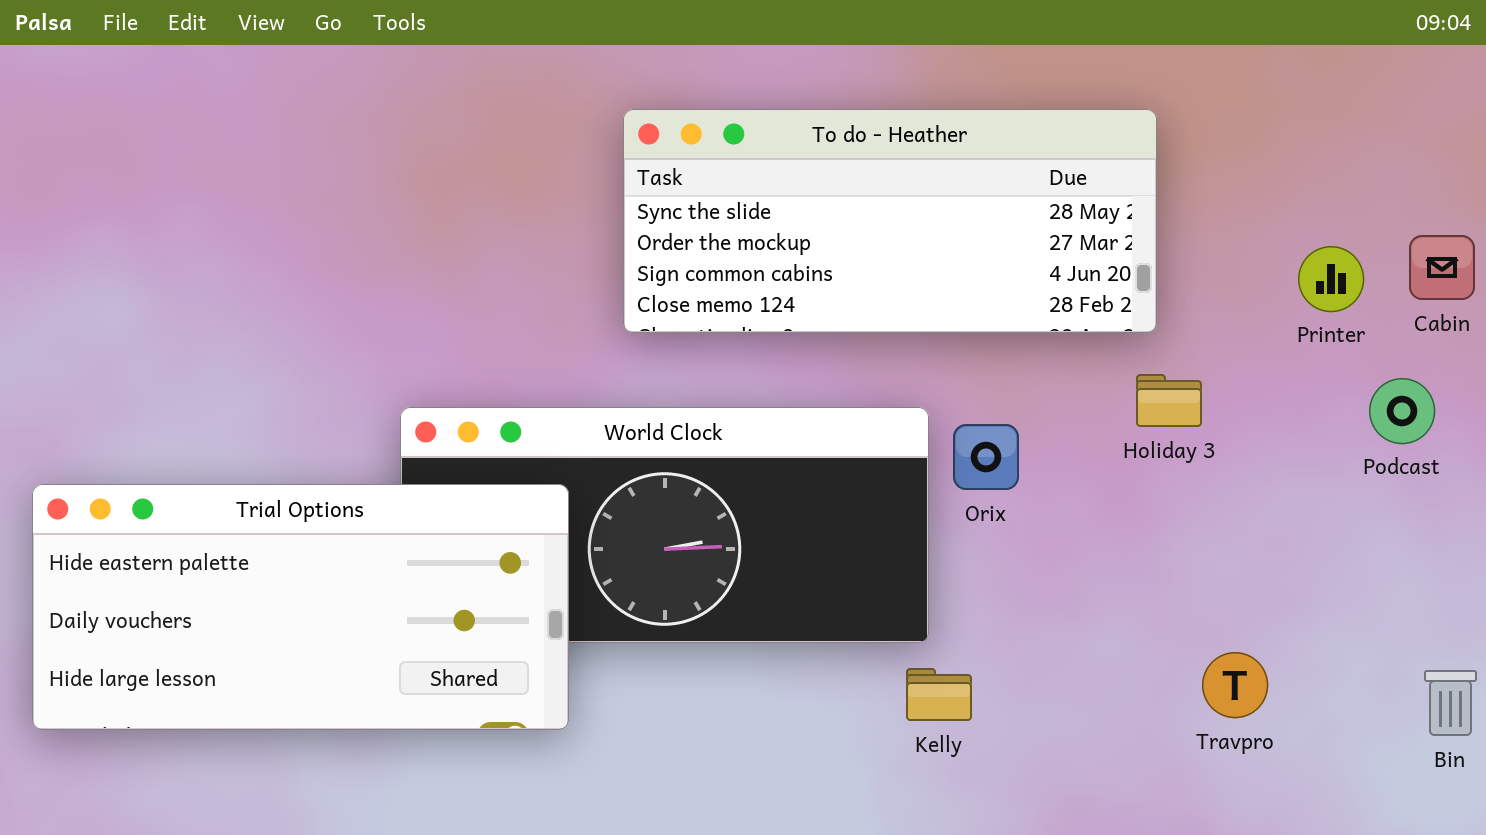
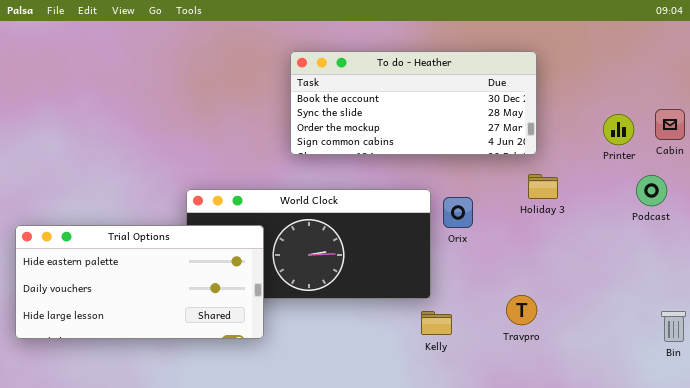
To do - Heather: [623,109,1157,333] -> [290,51,537,155], scrolled up 1 row
Travpro: [1202,652,1268,718] -> [506,295,537,325], moved

